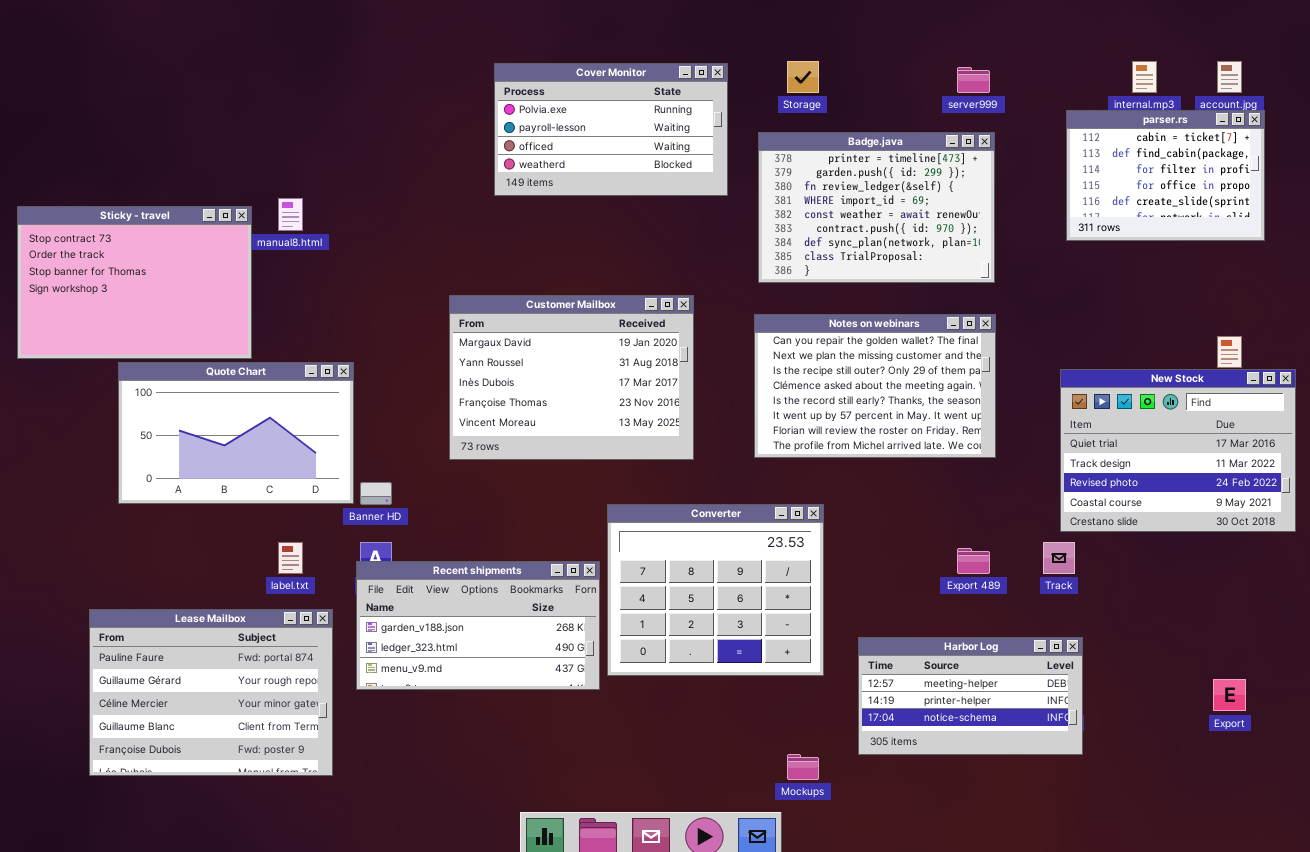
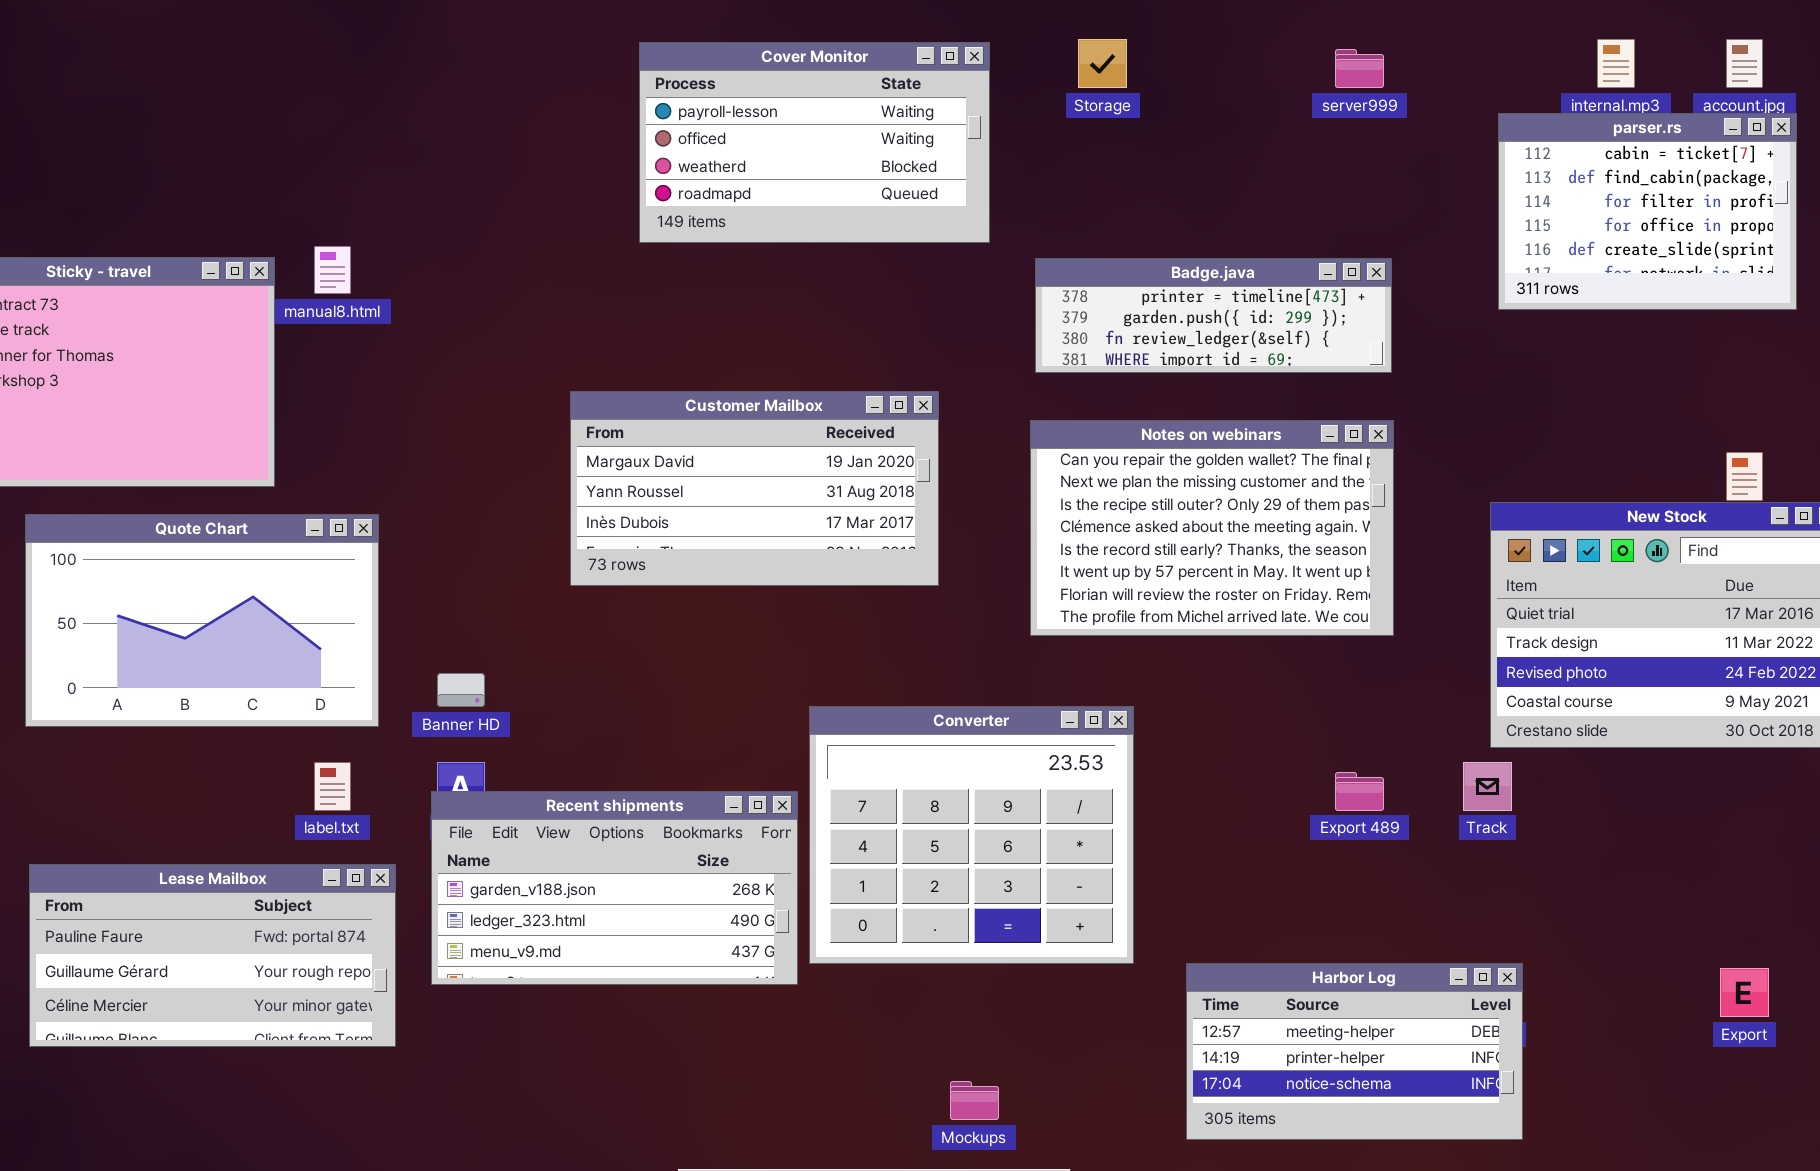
Cover Monitor: [494,63,728,196] -> [639,42,990,243], scrolled down 1 row
Badge.java: [758,132,995,283] -> [1035,258,1392,373], resized
Customer Mailbox: [449,295,694,460] -> [570,391,939,586], resized
Quote Chart: [118,362,354,504] -> [25,514,379,727], moved
Lease Mailbox: [89,609,333,776] -> [29,864,396,1047], resized
Harbor Log: [858,637,1083,755] -> [1186,963,1523,1140], moved
Mockups: [787,754,819,780] -> [950,1081,999,1120], moved

